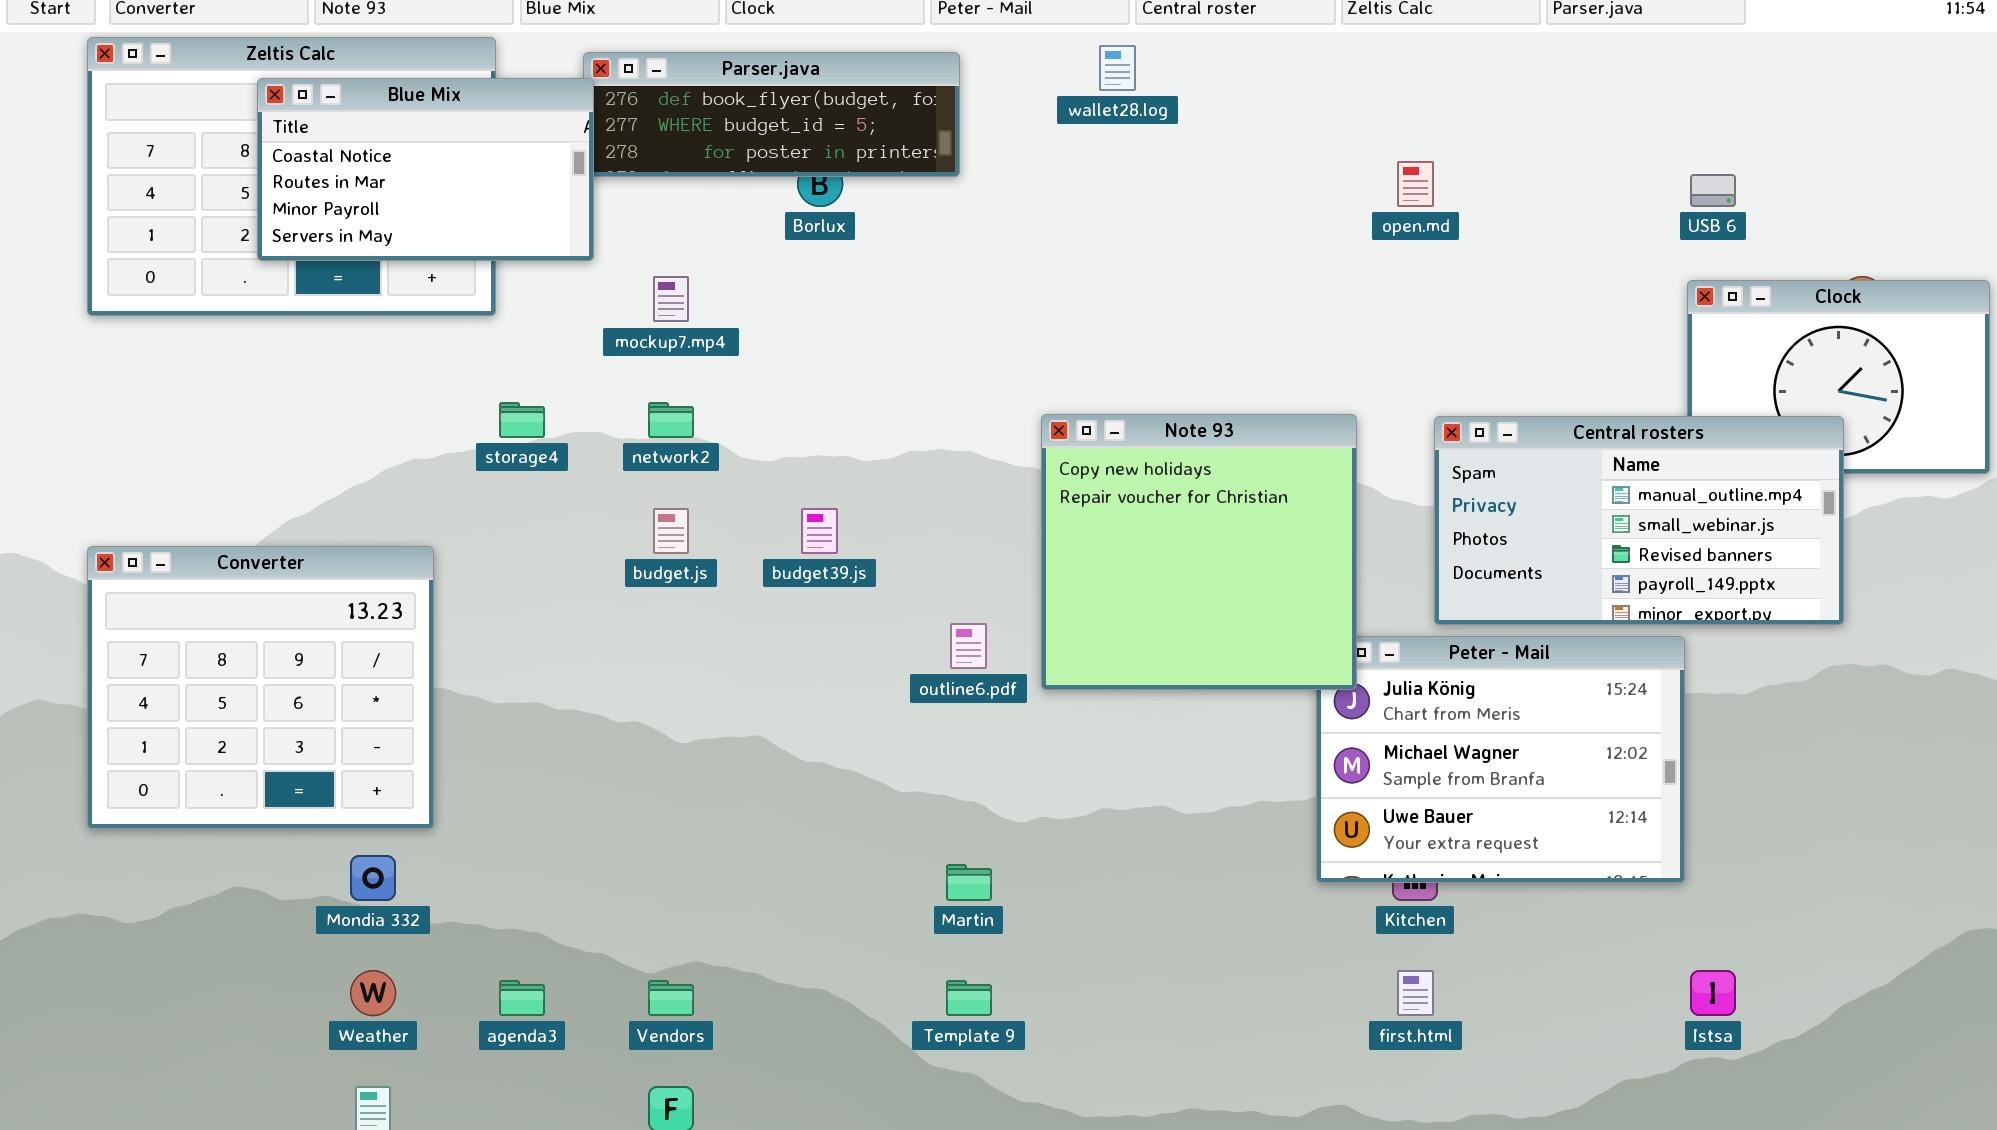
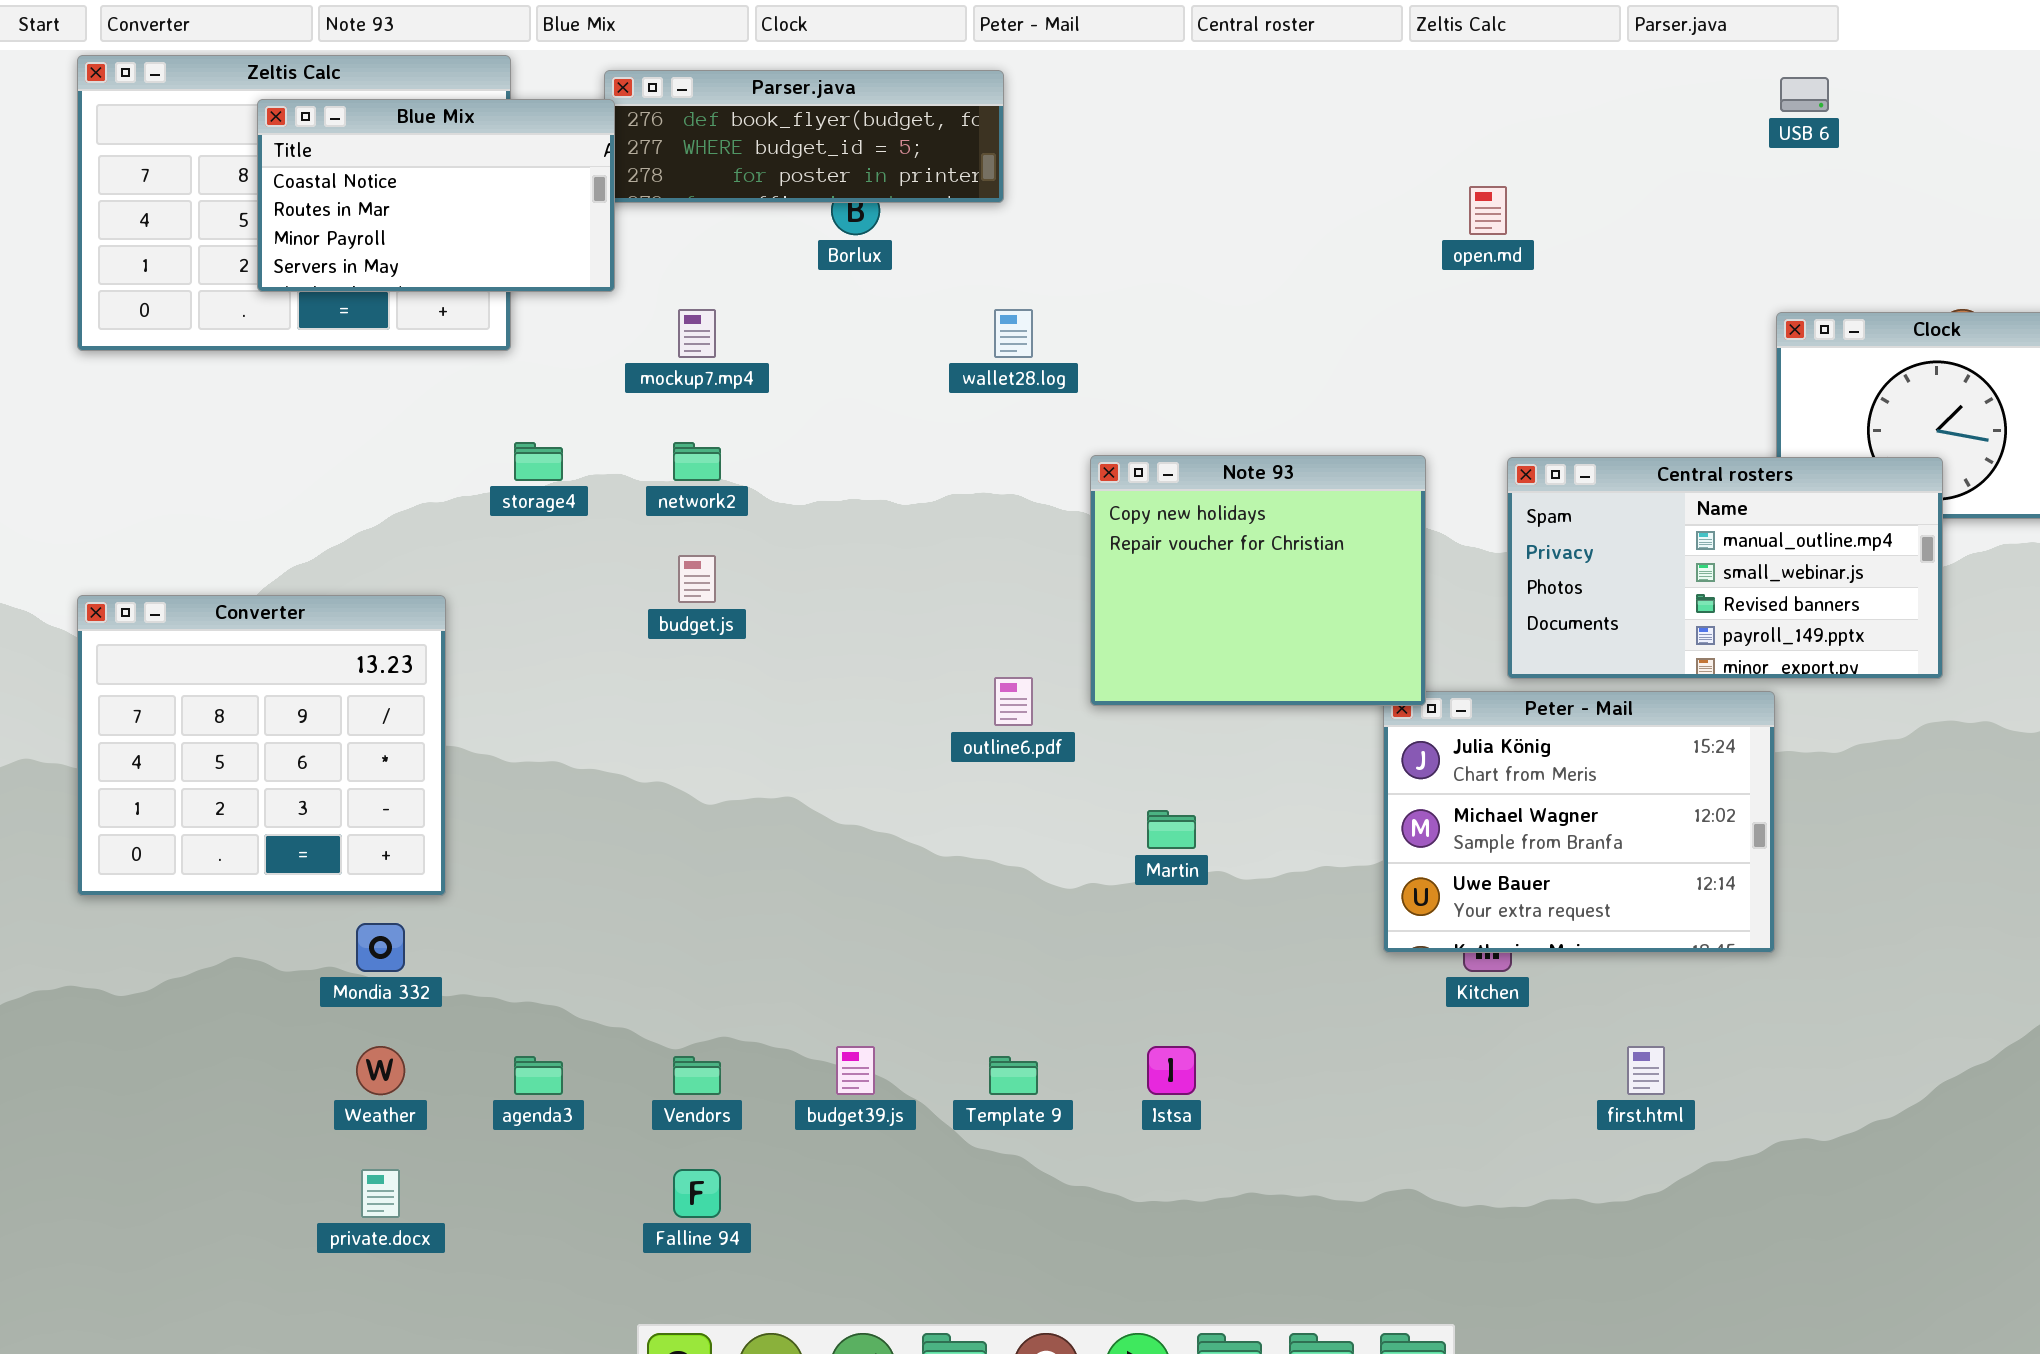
wallet28.log: [1099,45,1136,91] -> [994,309,1033,358], moved
USB 6: [1690,174,1736,207] -> [1780,77,1829,112], moved
Note 93: [1041,414,1357,690] -> [1090,455,1426,706], resized
budget39.js: [801,508,838,554] -> [836,1046,875,1095], moved
Martin: [946,864,992,901] -> [1147,810,1196,849], moved
first.html: [1397,970,1434,1016] -> [1627,1046,1665,1095], moved
Istsa: [1690,970,1736,1016] -> [1147,1046,1196,1095], moved

